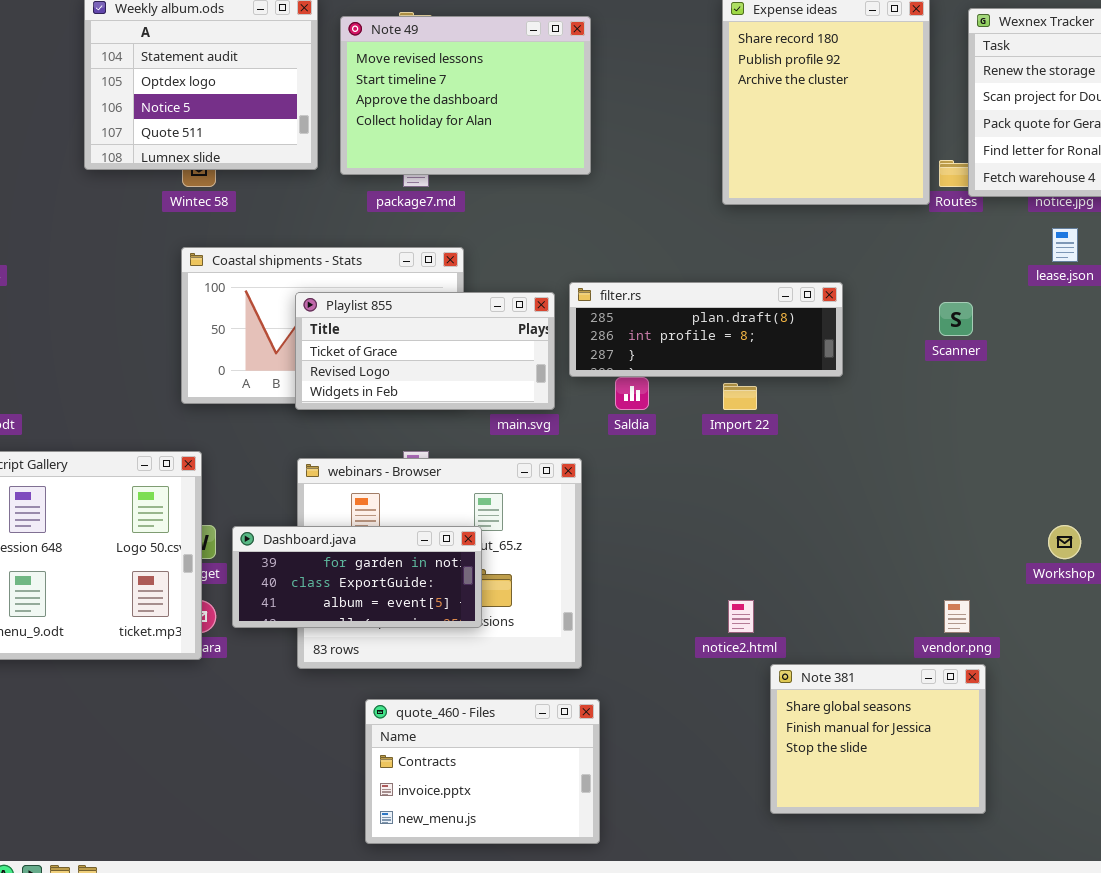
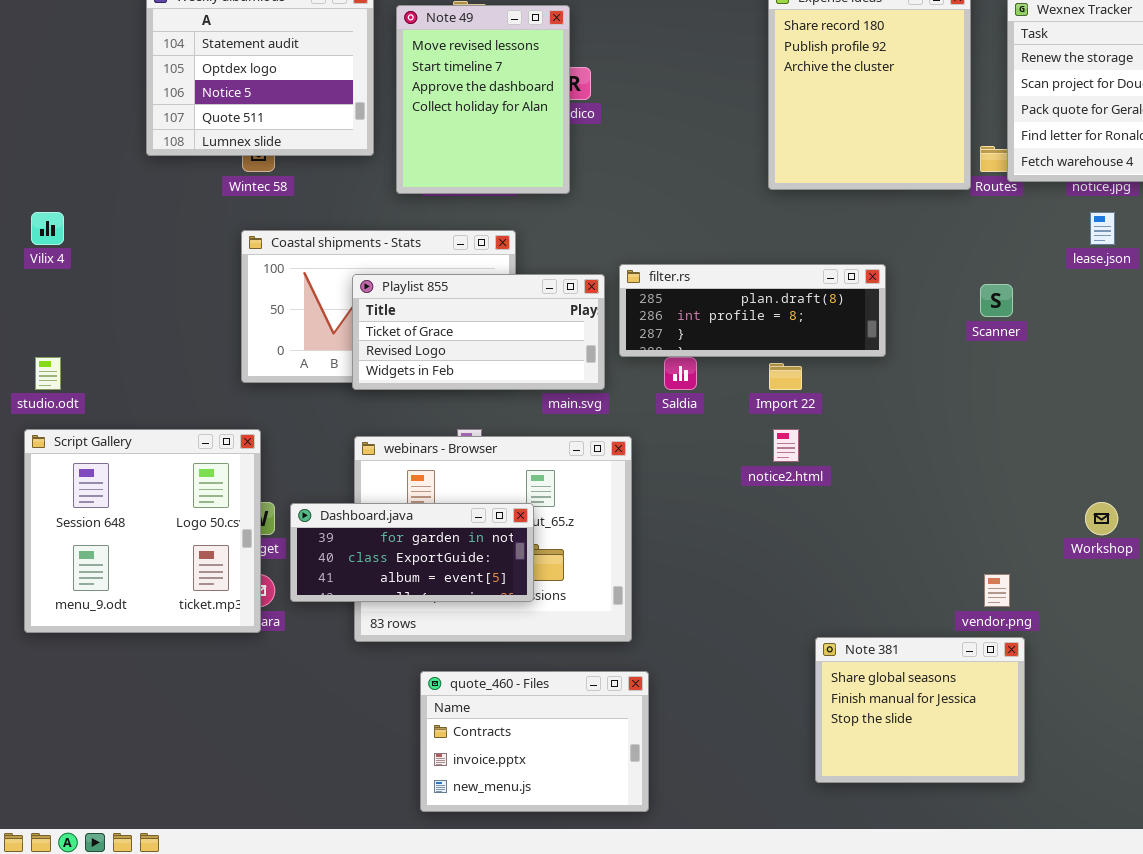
Note 49: [340,16,591,175] -> [396,5,570,194], resized
notice2.html: [728,600,754,633] -> [773,429,799,462], moved

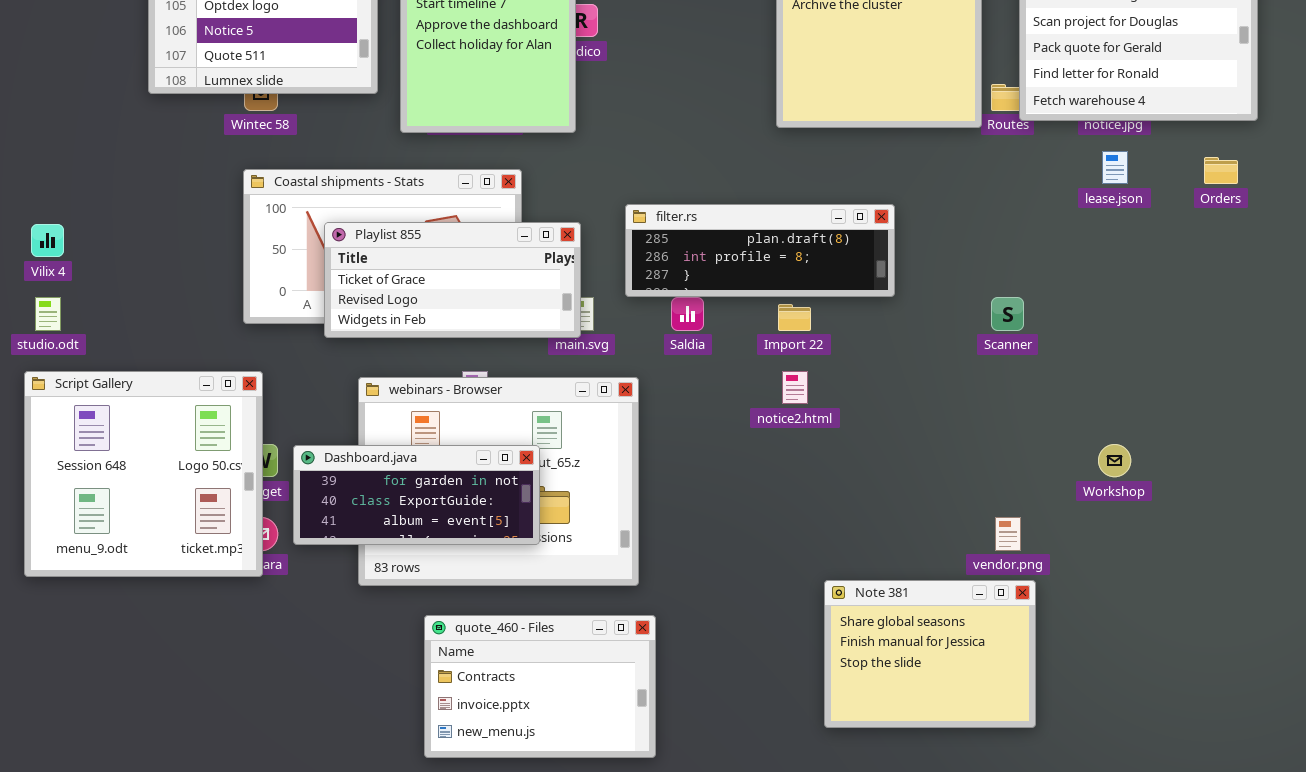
Vilix 4: [31,212,64,245] -> [31,224,64,257], moved
Playlist 855: [352,274,605,390] -> [324,222,581,338], moved
Scanner: [980,284,1013,317] -> [991,297,1024,331], moved

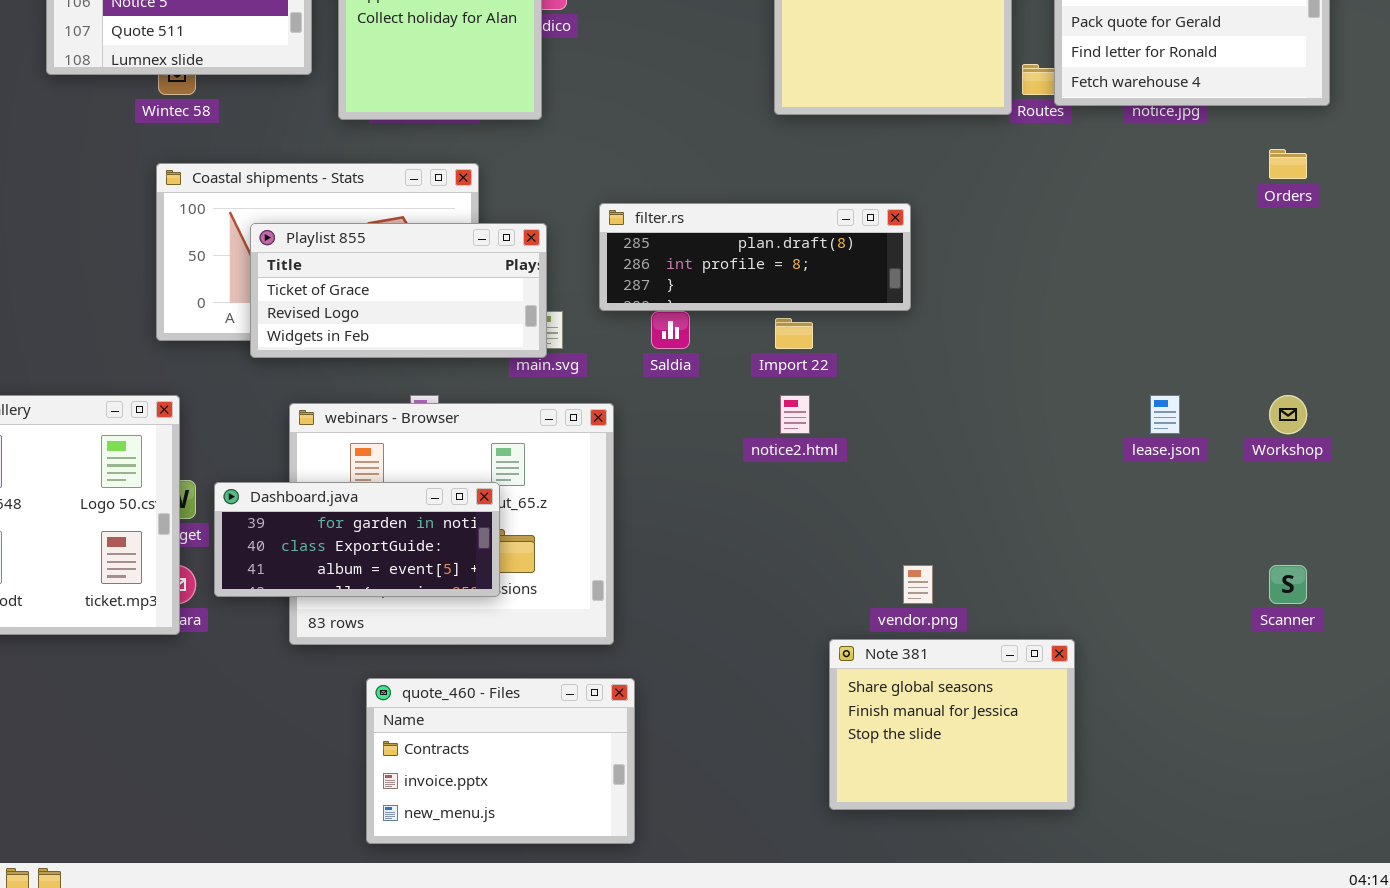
lease.json: [1102,151,1128,184] -> [1150,395,1180,434], moved
Scanner: [991,297,1024,331] -> [1269,565,1307,604], moved
Workshop: [1098,444,1131,477] -> [1269,395,1307,434], moved
vendor.png: [995,517,1021,551] -> [903,565,933,604], moved

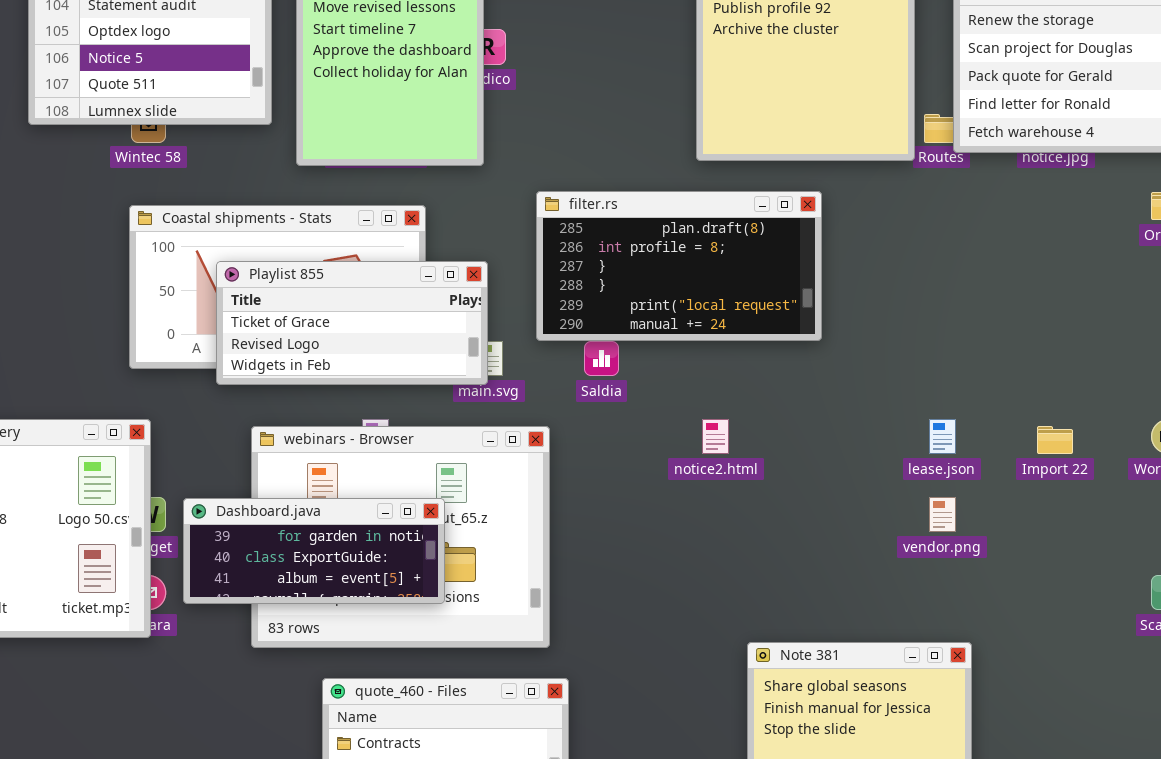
filter.rs: [599,203,911,311] -> [536,191,822,341], resized
Import 22: [775,318,813,349] -> [1037,426,1073,454], moved
lease.json: [1150,395,1180,434] -> [929,419,956,454], moved
vendor.png: [903,565,933,604] -> [929,497,956,532], moved

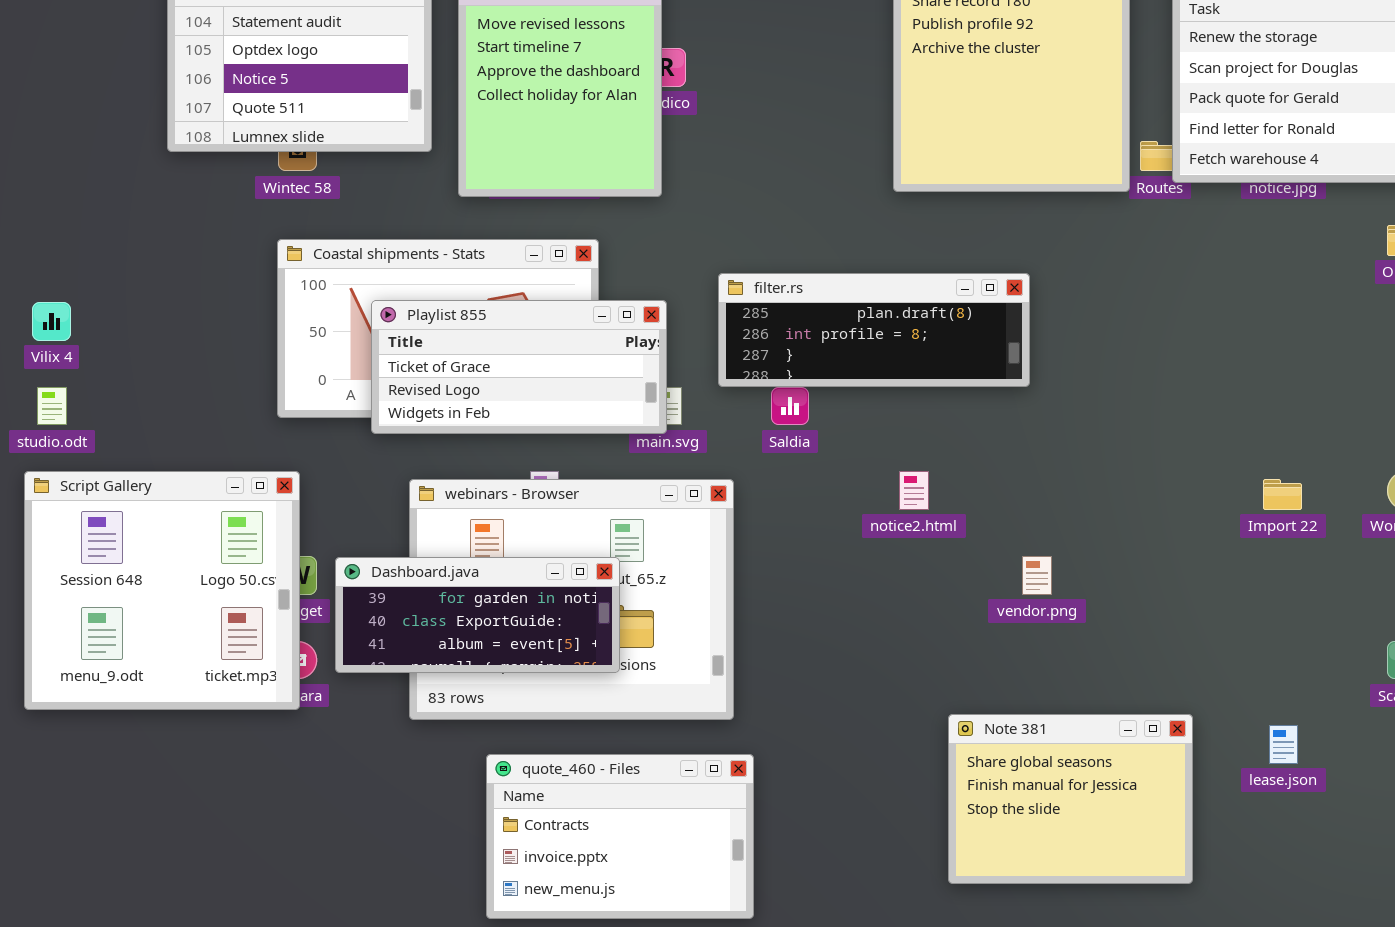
filter.rs: [536,191,822,341] -> [718,273,1030,387], resized
lease.json: [929,419,956,454] -> [1269,725,1298,764], moved
vendor.png: [929,497,956,532] -> [1022,556,1052,595], moved

